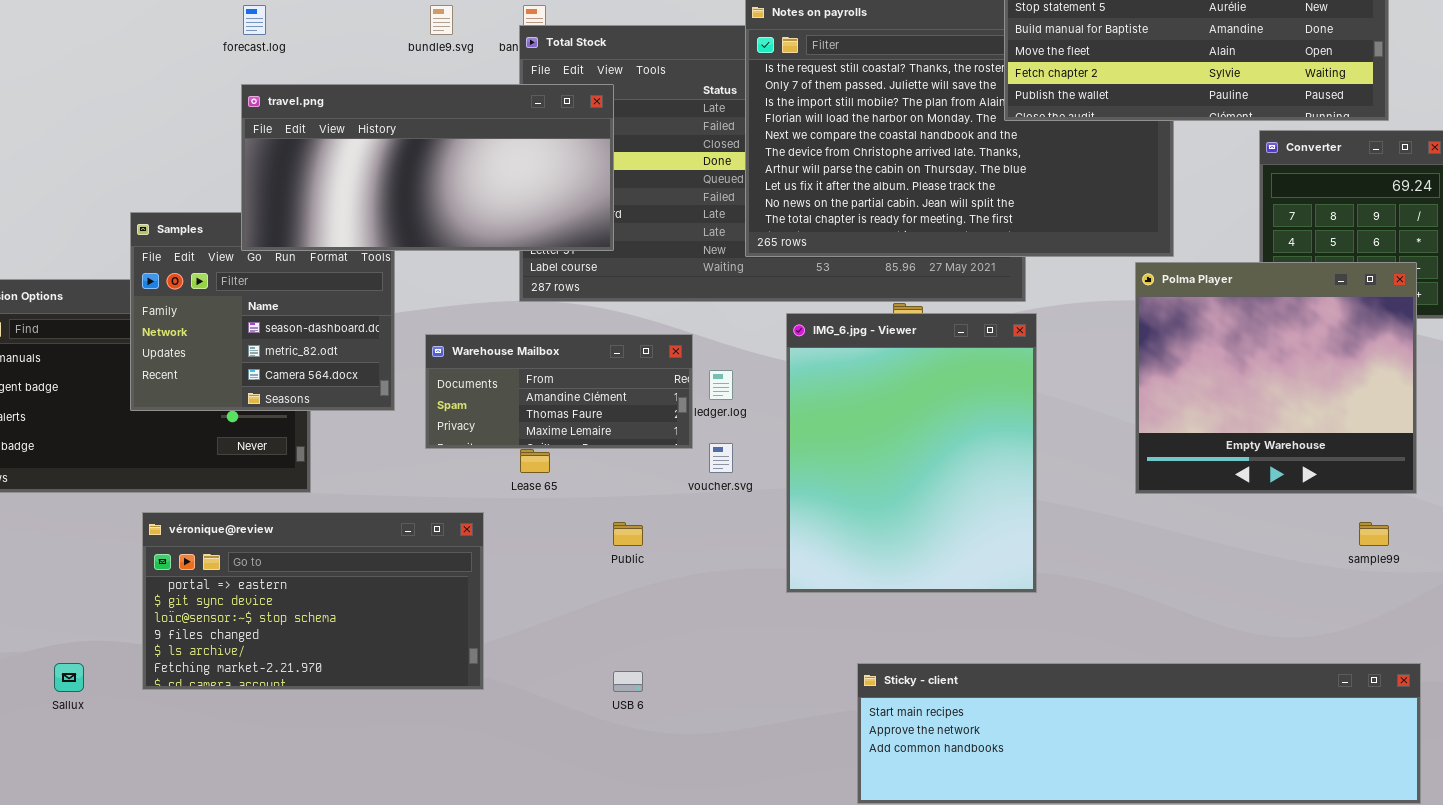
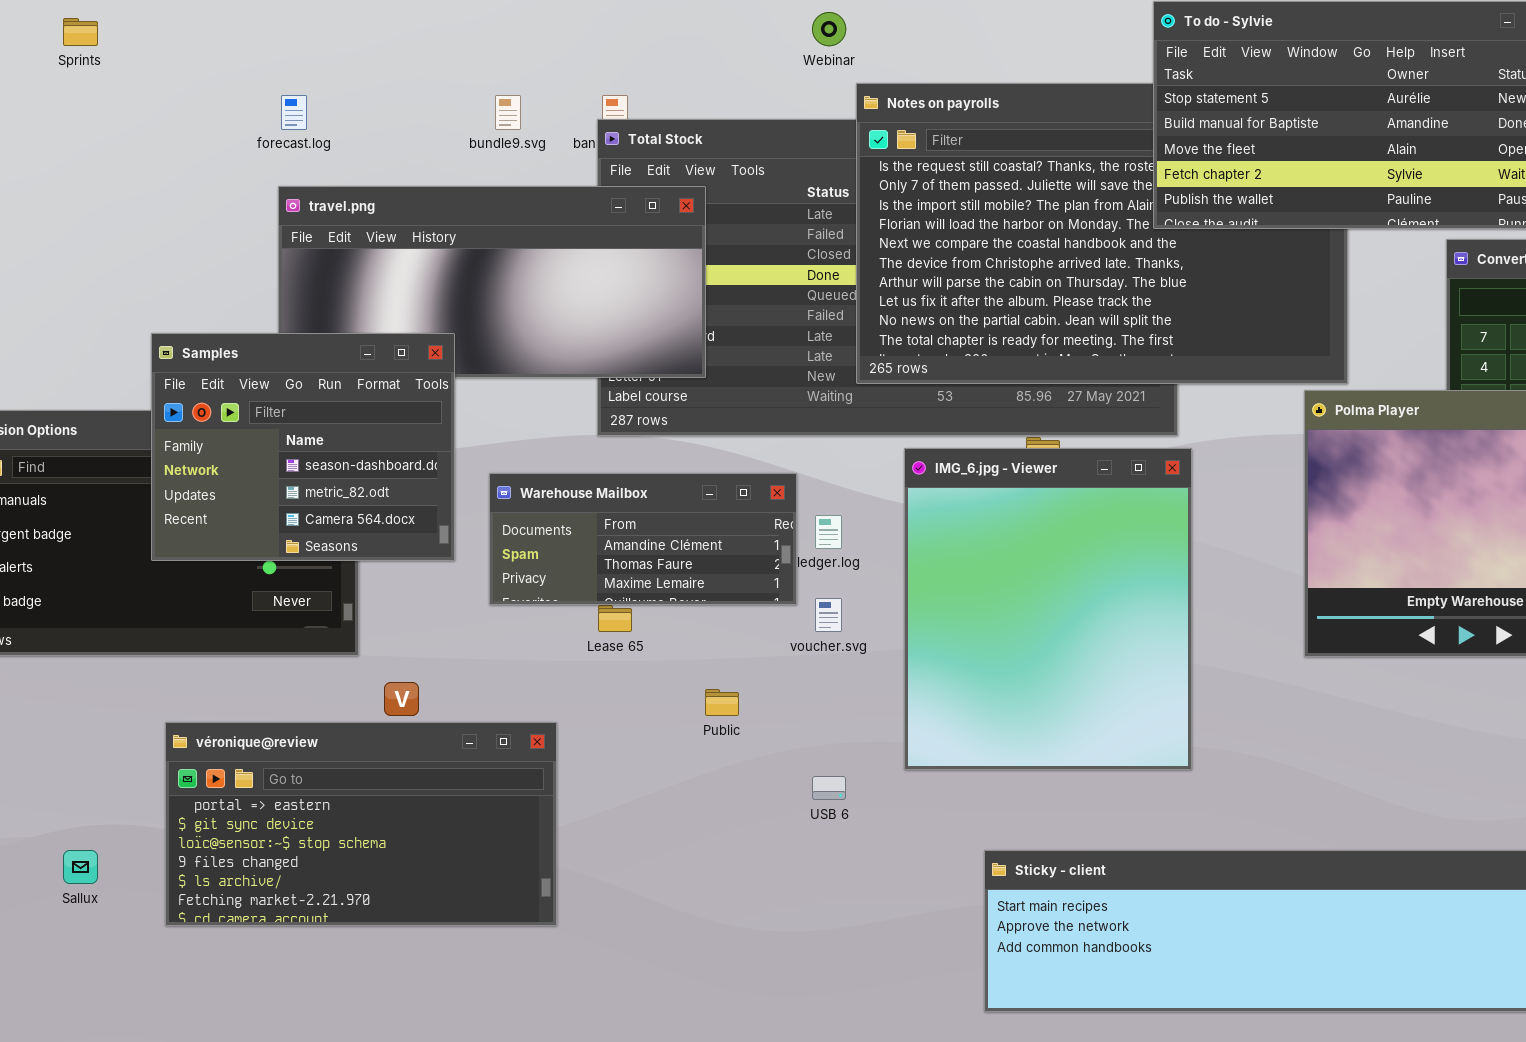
Samples: [130,212,395,411] -> [151,333,455,561], raised
véronique@review: [142,512,484,690] -> [165,722,557,926], moved
USB 6: [613,671,643,692] -> [812,776,846,800], moved

